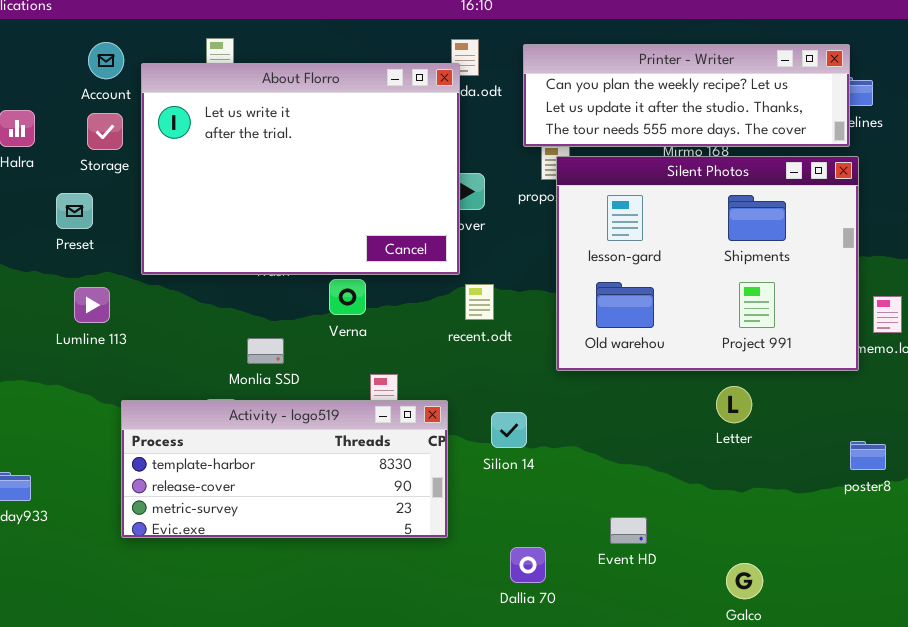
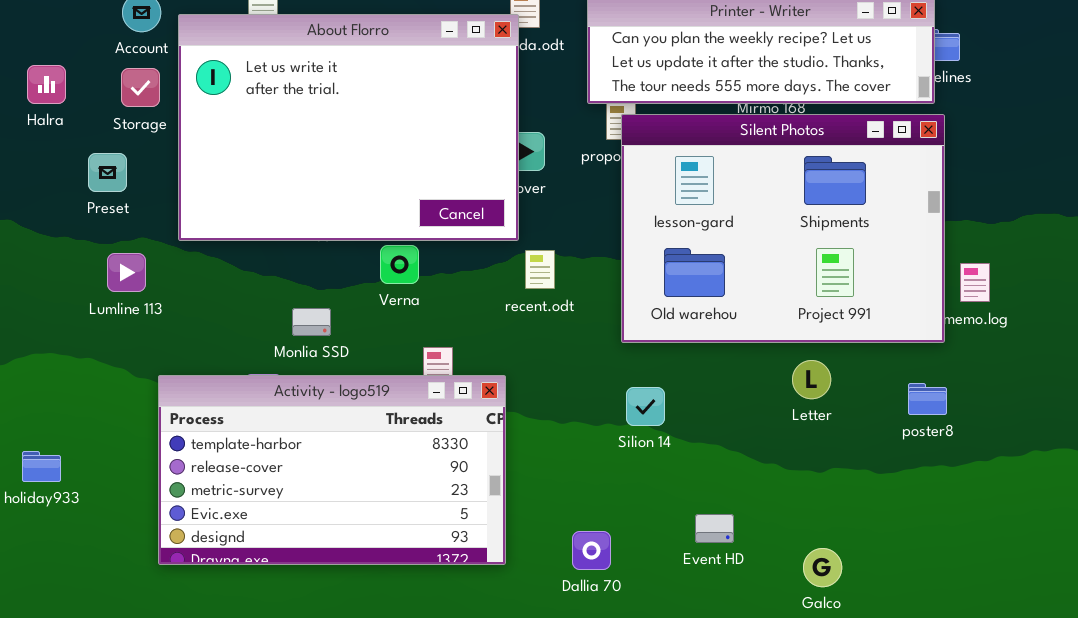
Activity - logo519: [121,400,448,538] -> [158,375,506,565], resized
Silion 14: [491,412,527,448] -> [626,387,665,426], moved
poster8: [850,441,886,470] -> [908,383,947,415], moved
Event HD: [610,517,647,544] -> [695,514,734,543], moved

